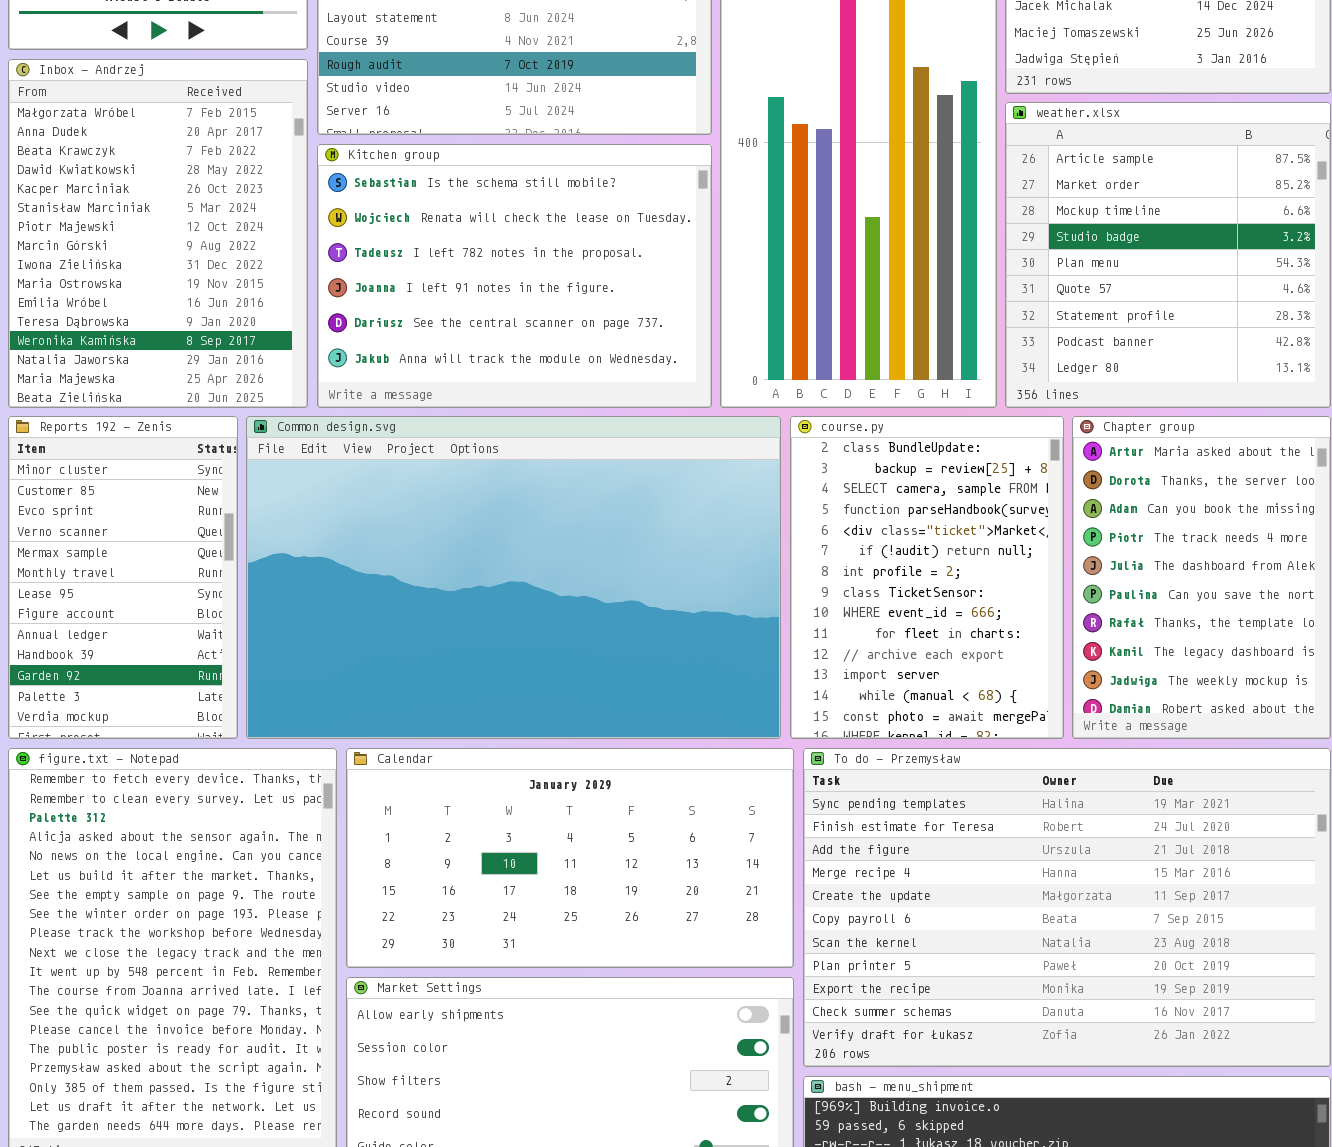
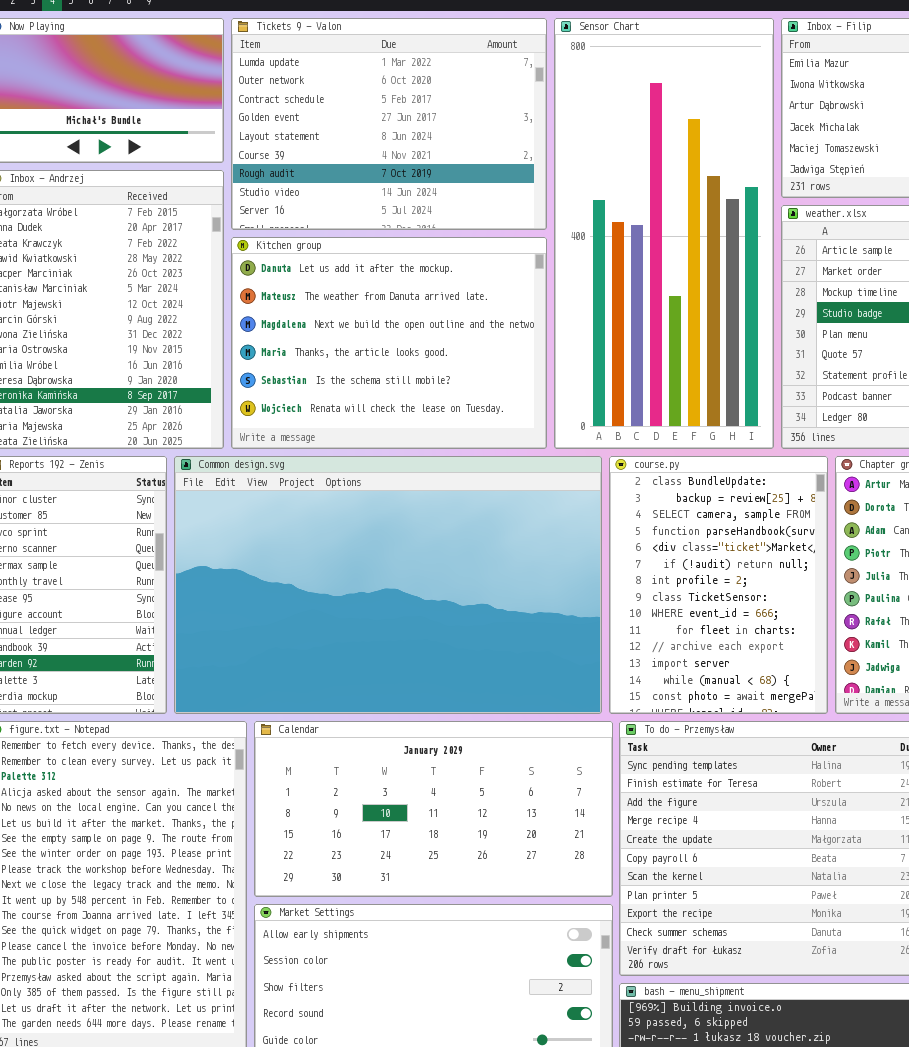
Kitchen group: [317,144,712,408] -> [231,237,547,449], scrolled up 4 rows

